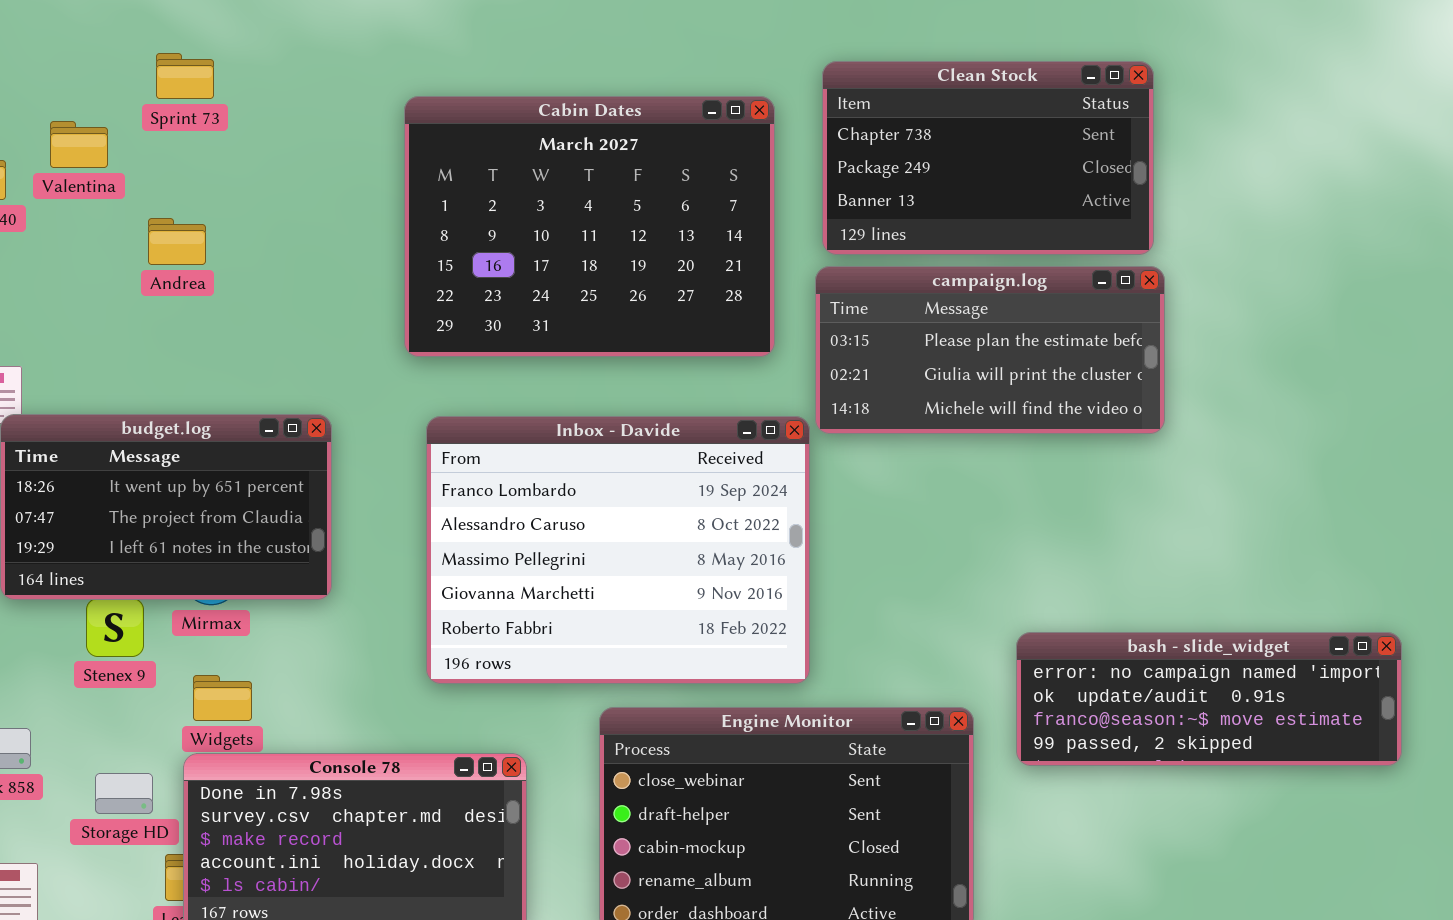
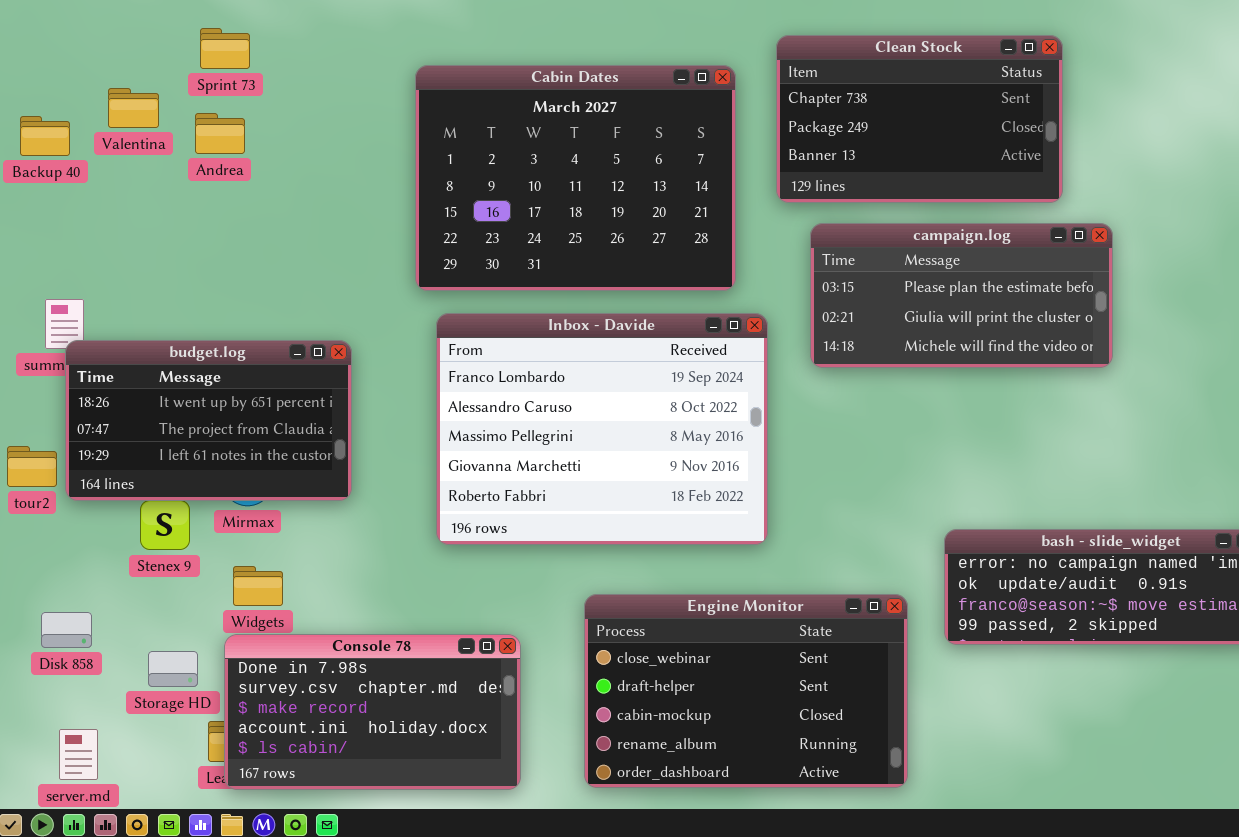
Andrea: [148,218,206,265] -> [195,113,245,154], moved
campaign.log: [815,266,1165,434] -> [810,223,1113,368], moved
Inbox - Davide: [426,416,810,684] -> [436,313,768,545], moved

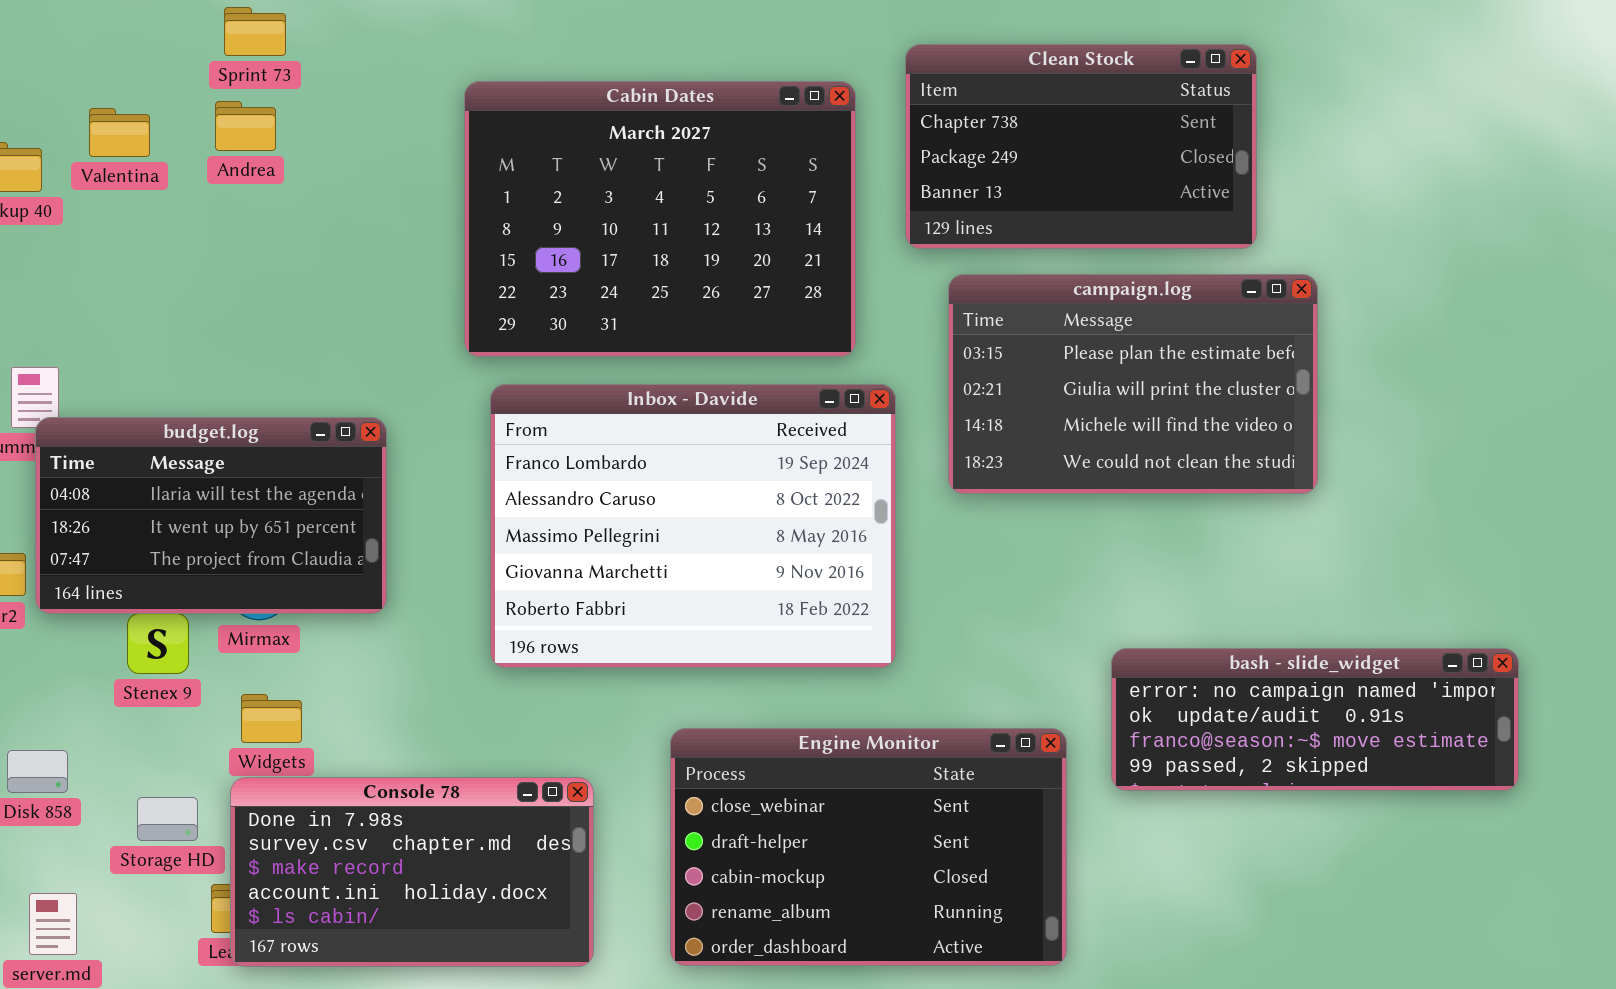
Sprint 73: [200,28,250,69] -> [224,7,286,56], moved
Andrea: [195,113,245,154] -> [215,101,276,151], moved
campaign.log: [810,223,1113,368] -> [948,274,1318,494], resized
budget.log: [65,340,352,501] -> [35,417,387,614], scrolled up 1 row

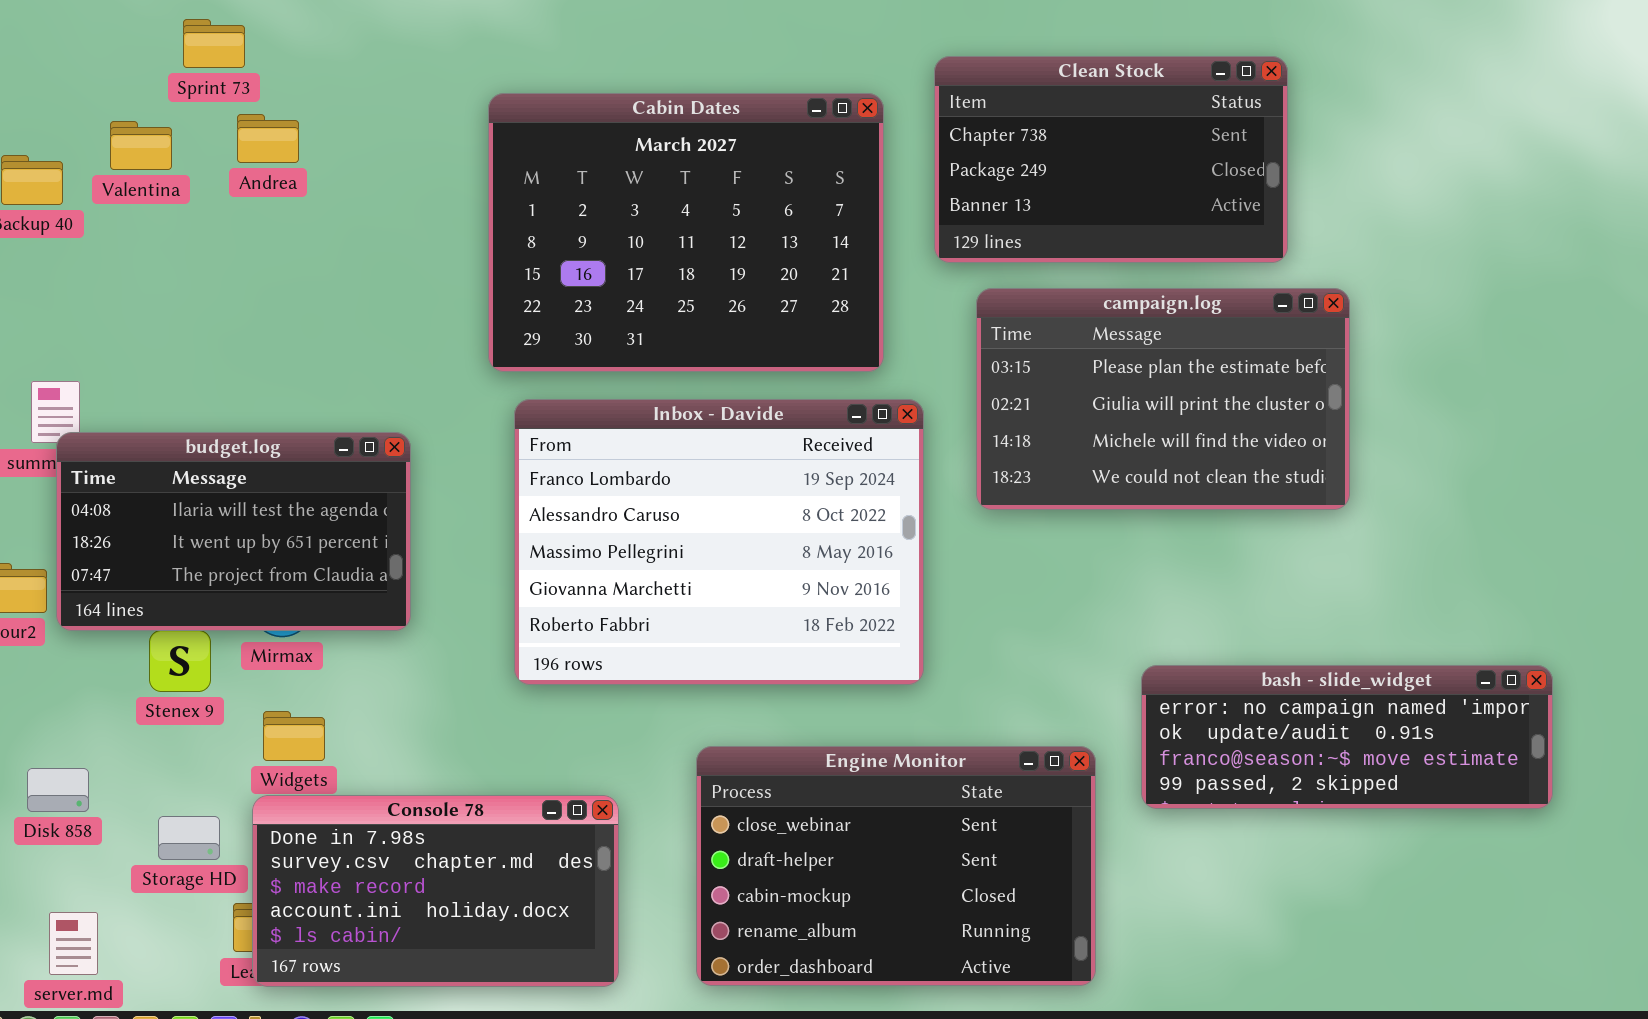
Sprint 73: [224,7,286,56] -> [183,19,245,68], moved

